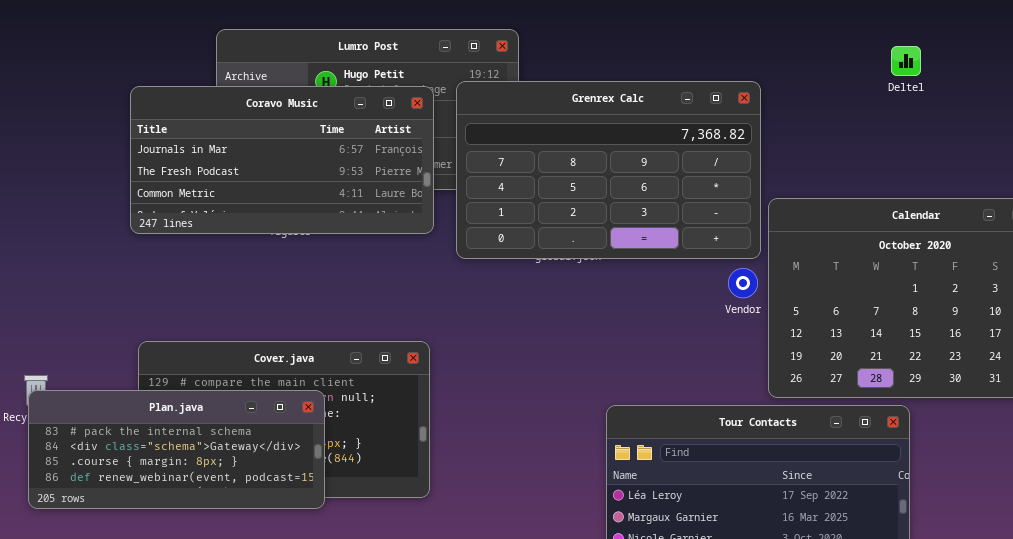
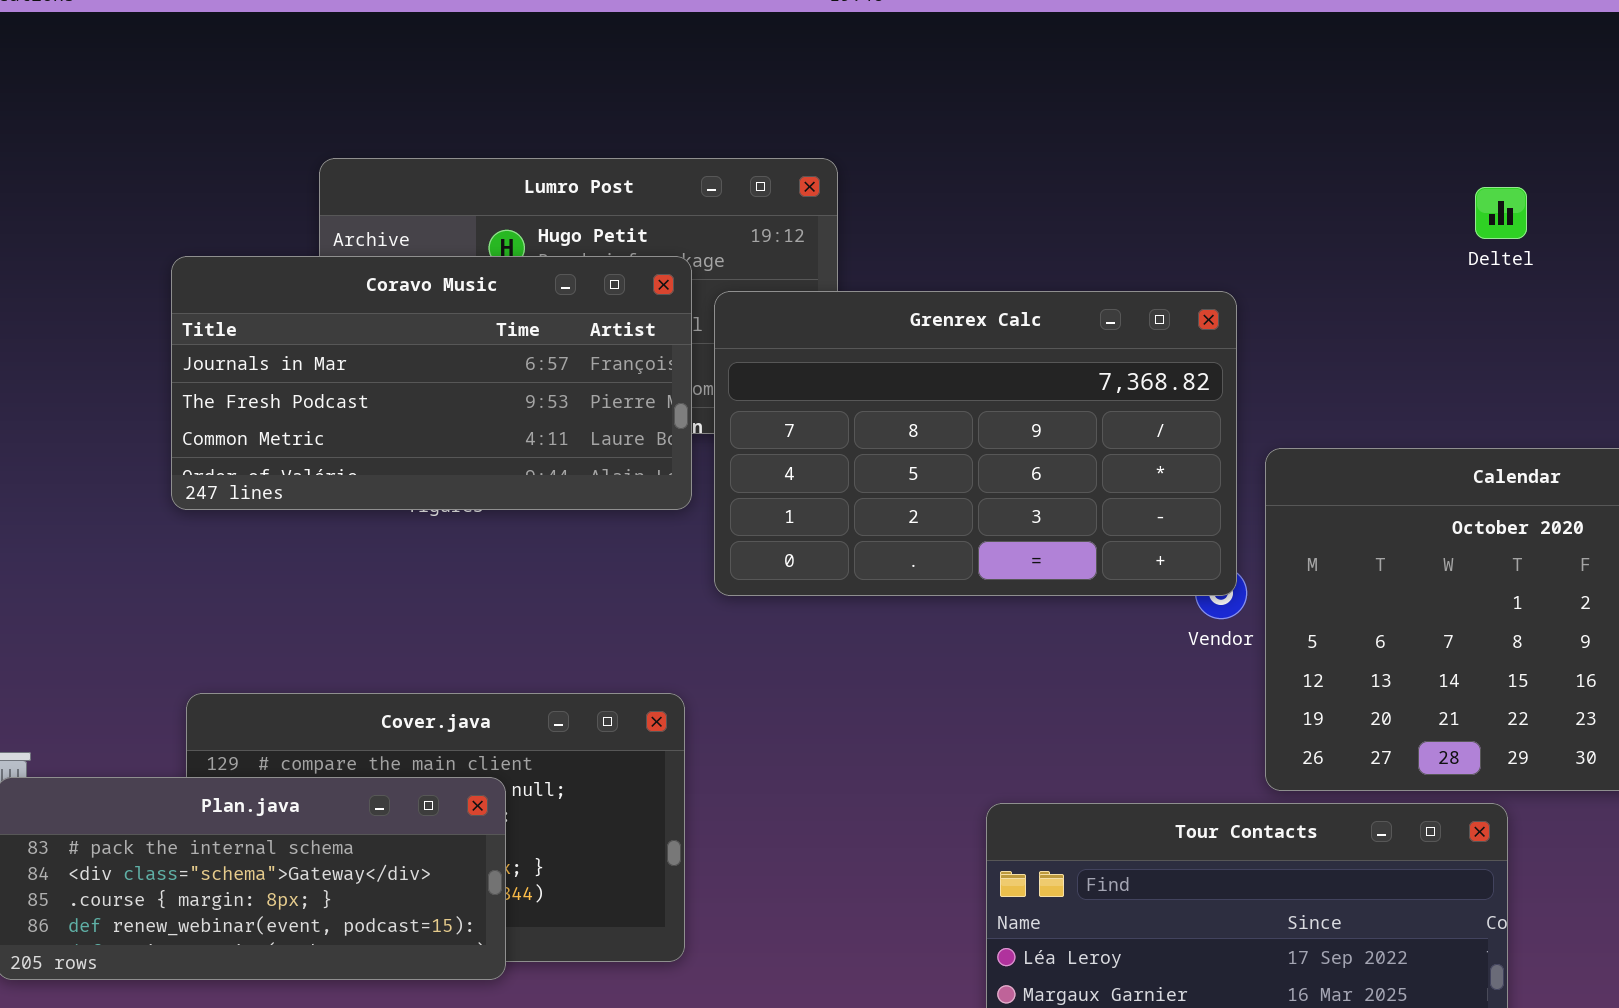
Grenrex Calc: [456,81,761,259] -> [714,291,1237,596], moved

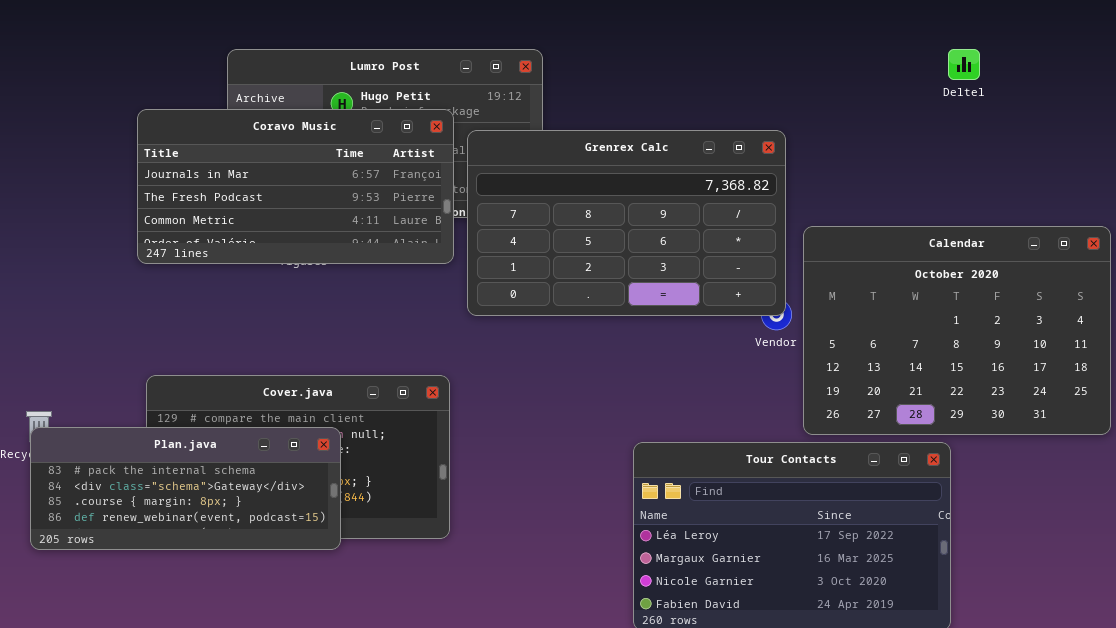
Deltel: [1475,187,1527,239] -> [948,49,980,80], moved

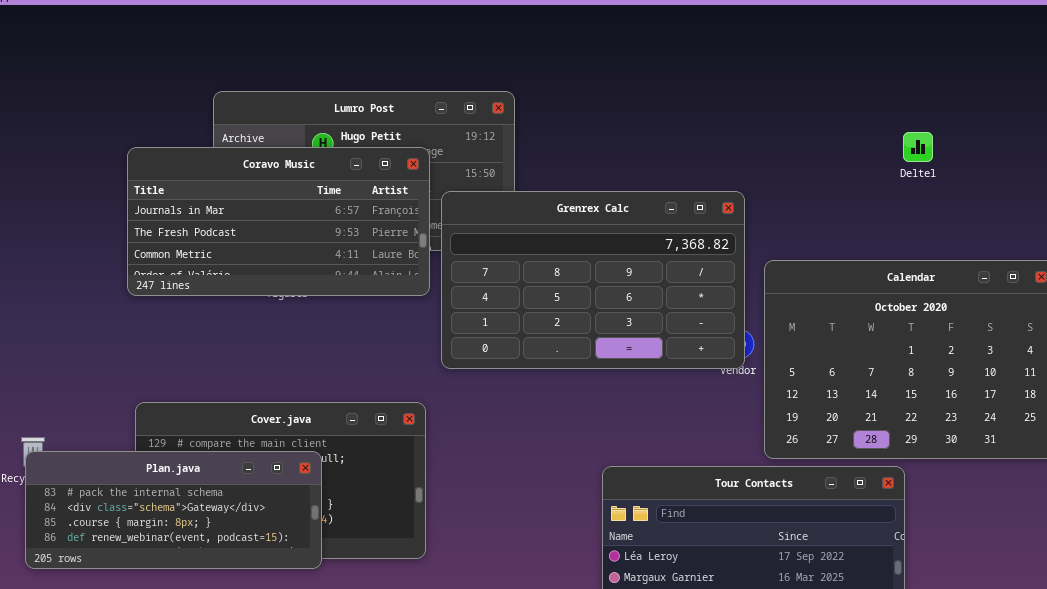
Deltel: [948,49,980,80] -> [903,132,933,162], moved
Grenrex Calc: [467,130,786,316] -> [441,191,745,369], moved

